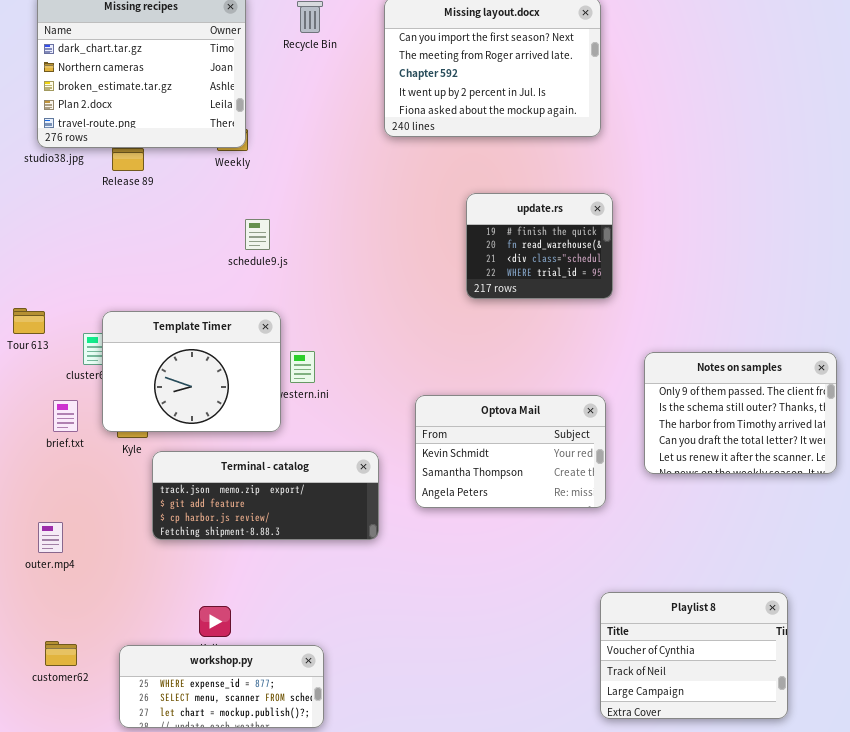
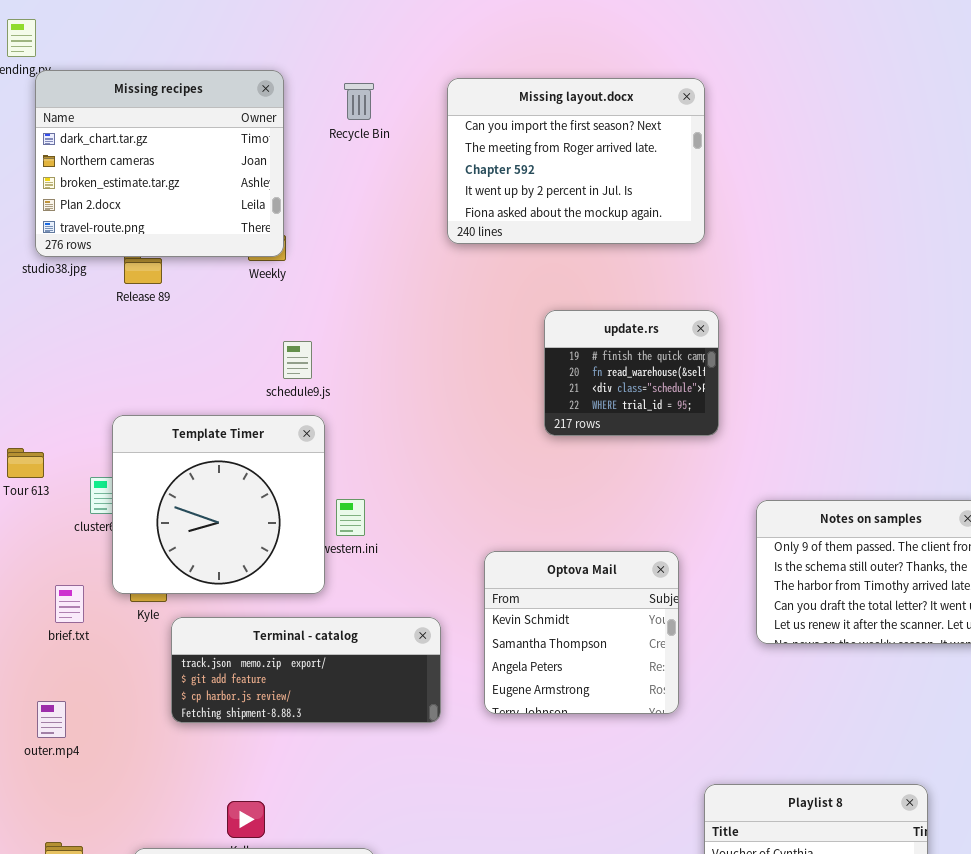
Template Timer: [102,311,281,432] -> [112,415,325,594], resized
Optova Mail: [415,395,606,508] -> [484,551,679,714], resized
brief.txt: [53,400,78,432] -> [55,585,84,623], moved

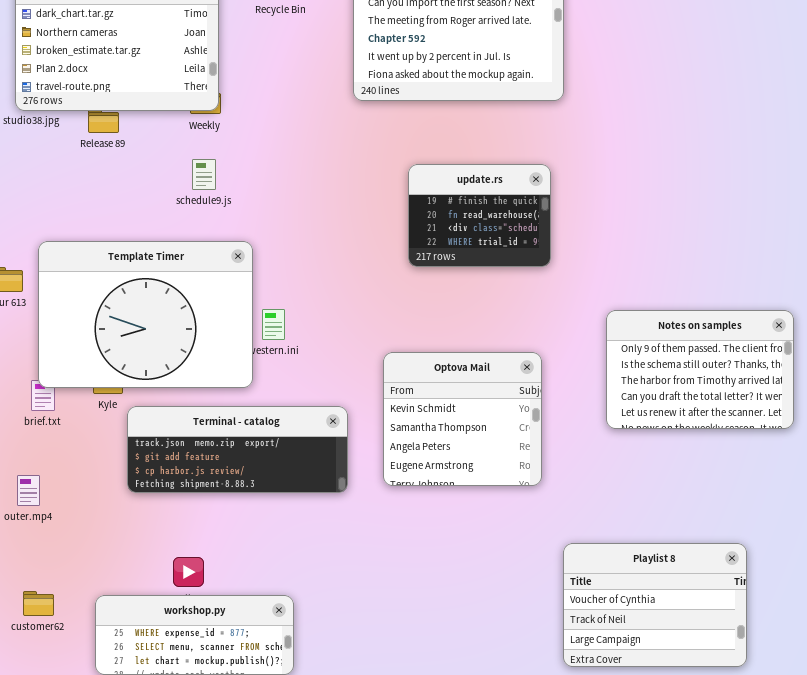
update.rs: [544,310,719,436] -> [408,164,551,267], moved
schedule9.js: [283,341,312,379] -> [192,159,216,190], moved
Template Timer: [112,415,325,594] -> [38,241,253,388], resized

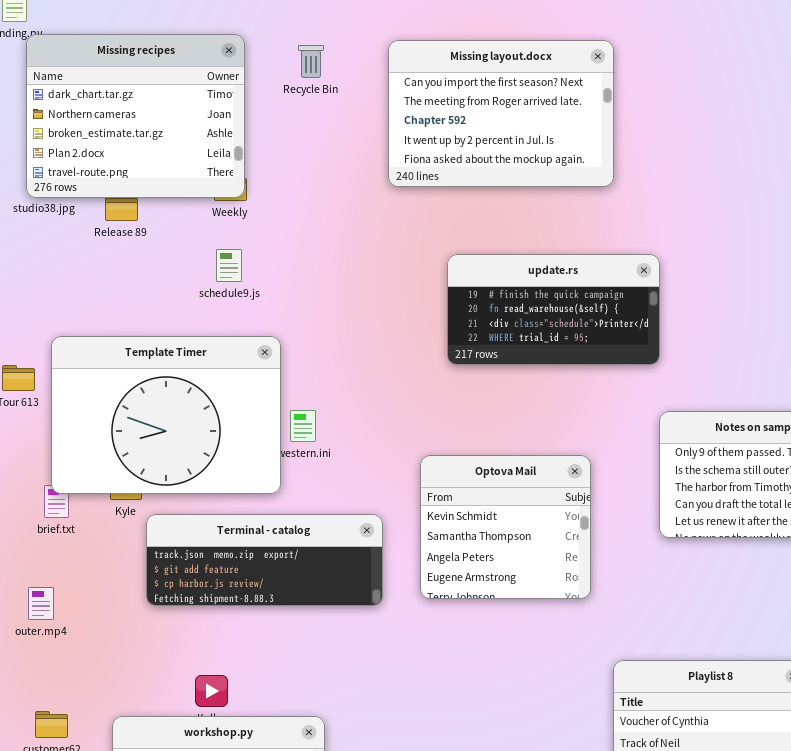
update.rs: [408,164,551,267] -> [447,254,660,365], resized

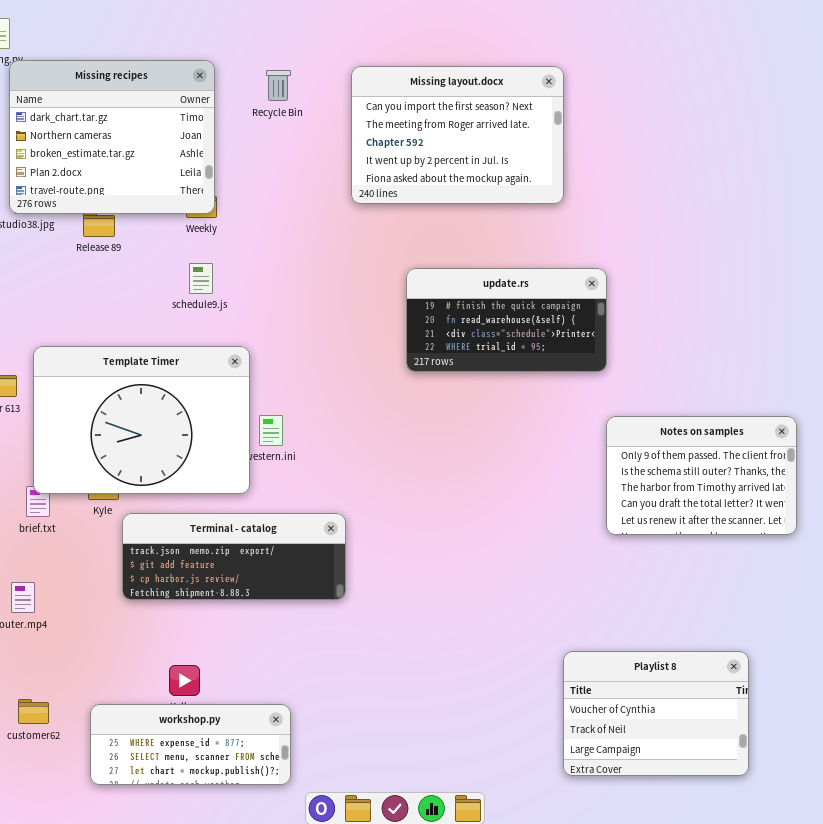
Optova Mail: [420,455,591,599] -> none, closed

